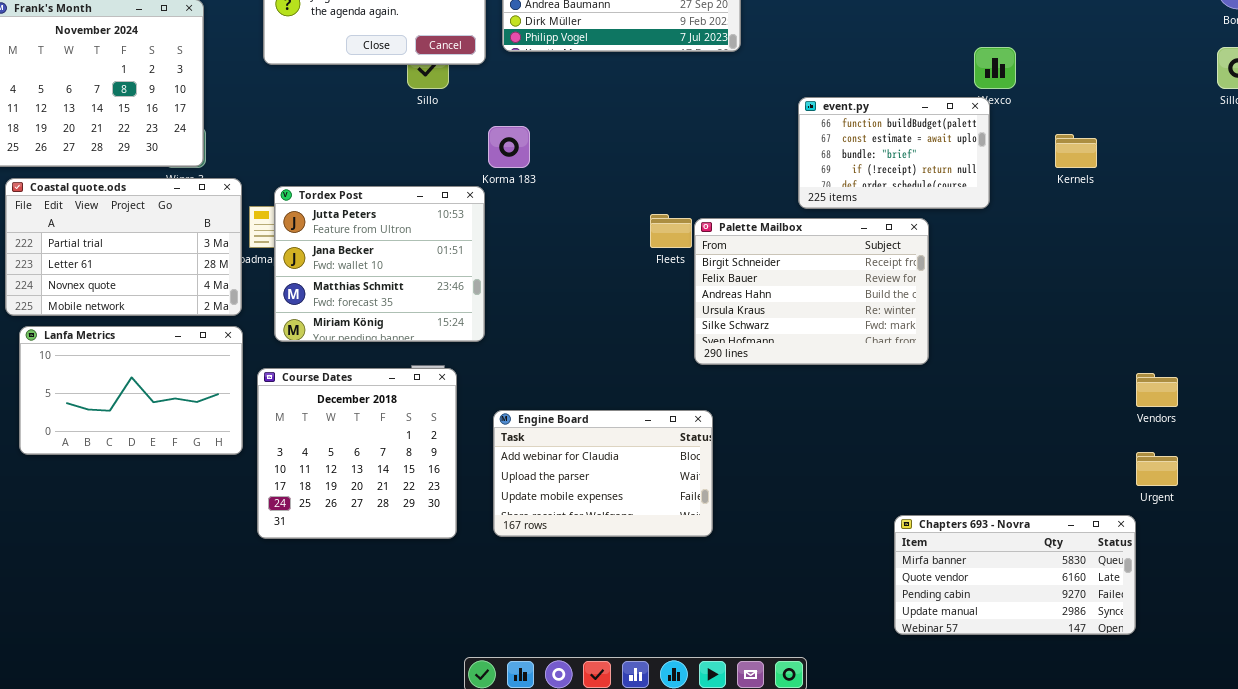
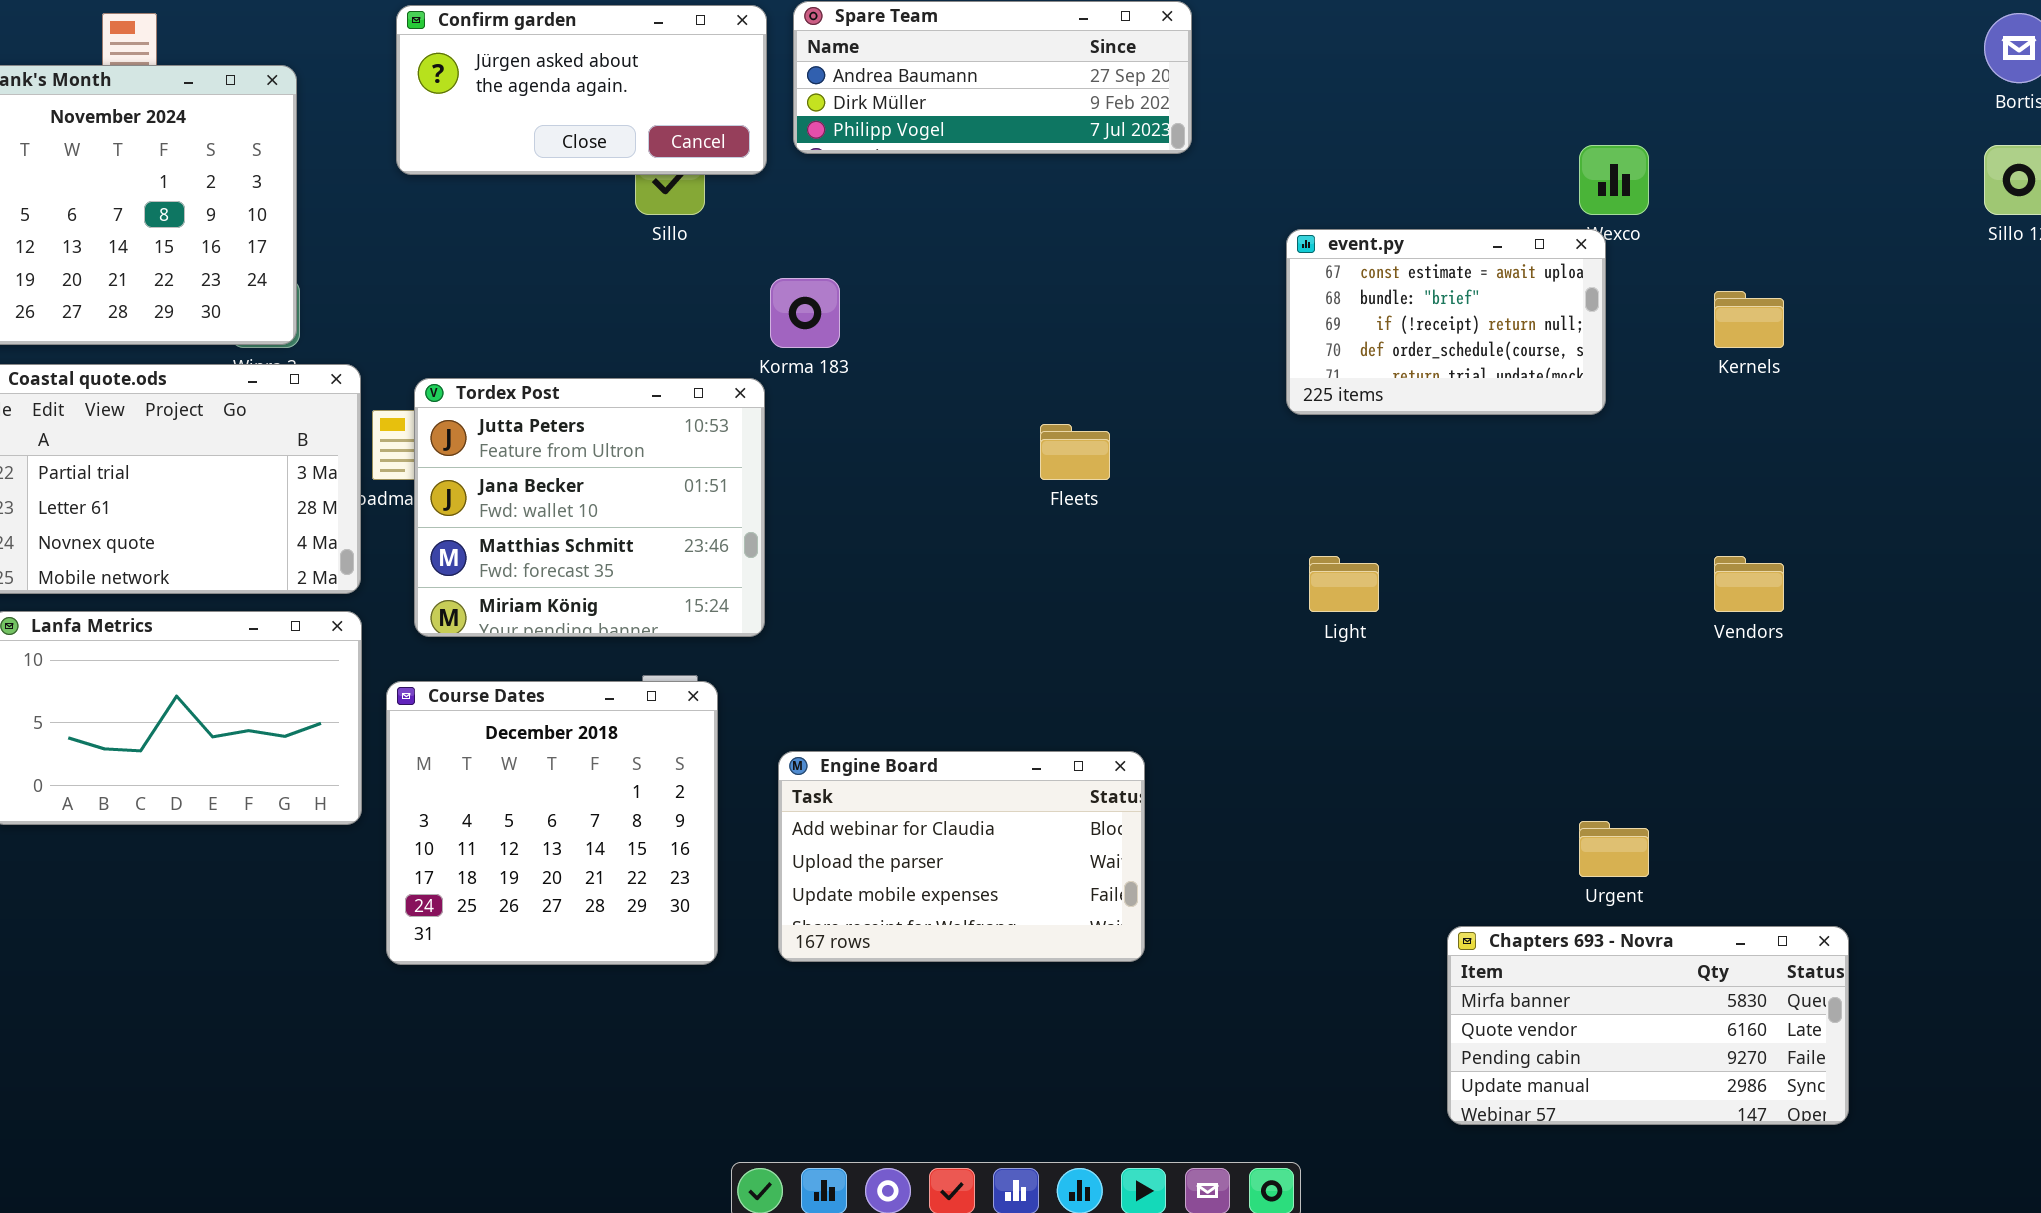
event.py: [798,97,990,209] -> [1286,229,1606,415], scrolled down 1 row
Palette Mailbox: [694,218,929,365] -> none, closed
Vendors: [1136,373,1178,407] -> [1714,556,1784,612], moved
Urgent: [1136,452,1178,486] -> [1579,821,1649,877], moved

